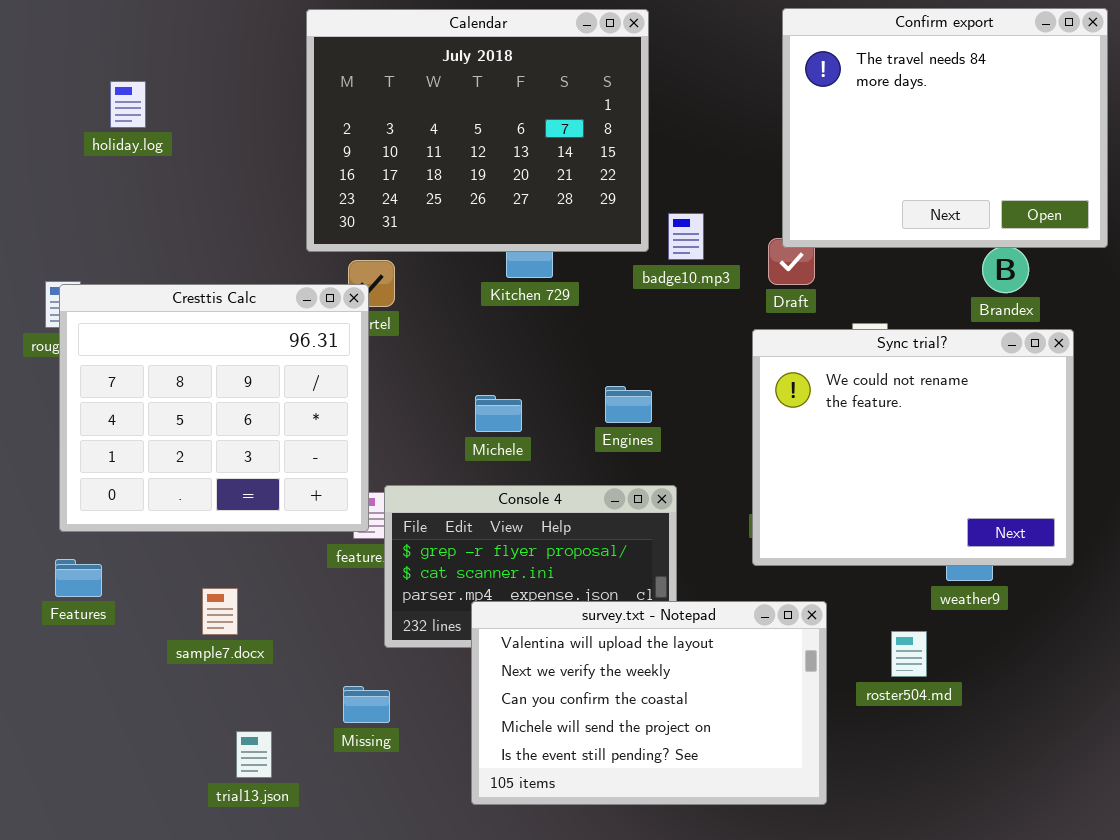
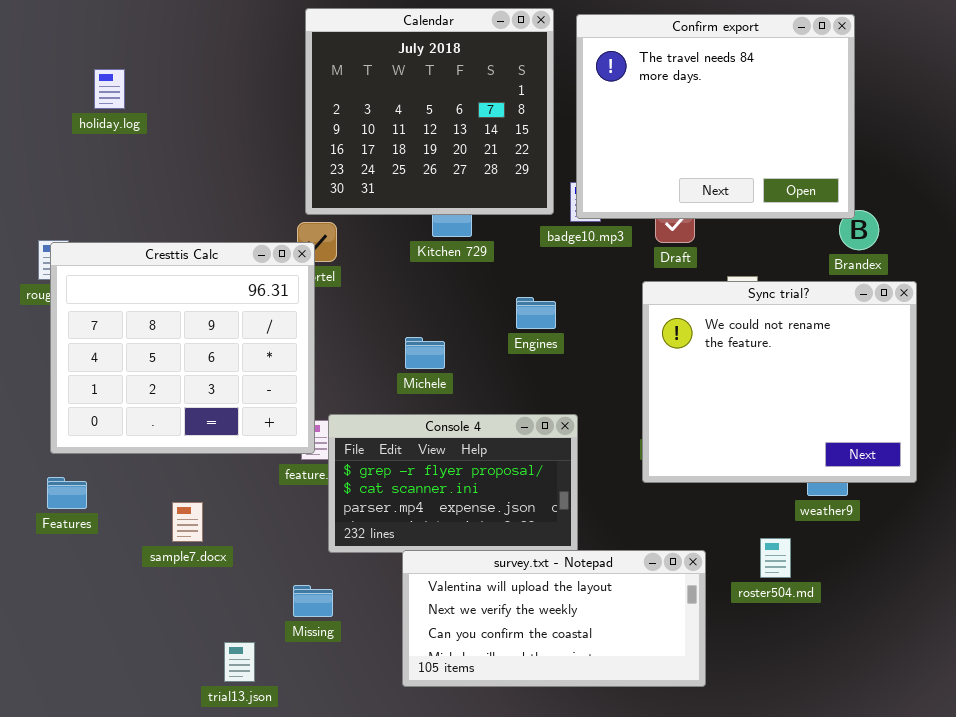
Confirm export: [782,8,1108,248] -> [576,14,855,219], moved
Calendar: [306,9,649,252] -> [305,8,554,215], resized
Engines: [605,386,652,423] -> [516,297,556,329], moved
survey.txt - Notepad: [471,601,827,805] -> [402,550,706,687], resized
trial13.json: [236,731,272,778] -> [224,642,255,682], moved

